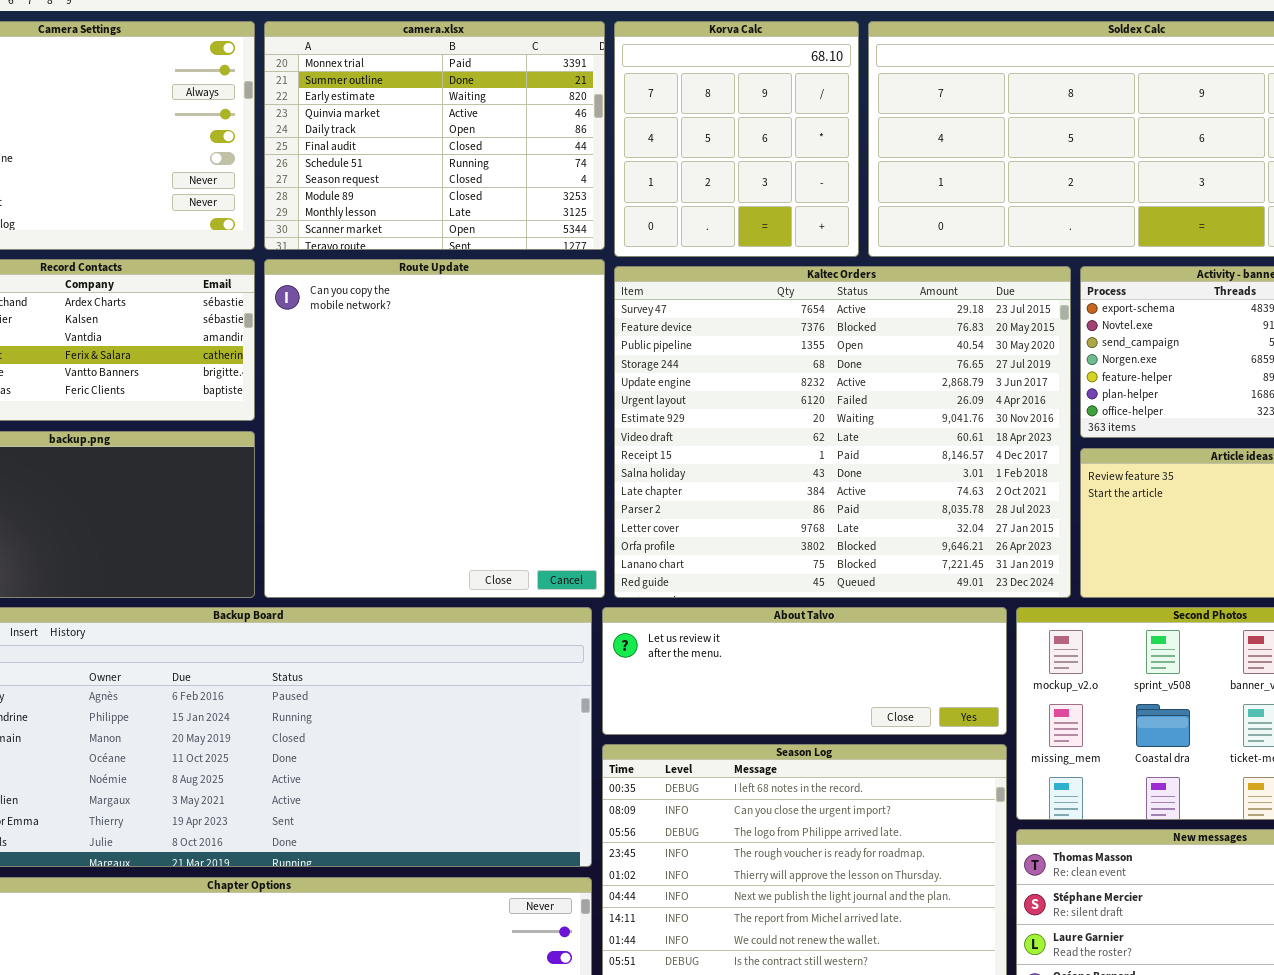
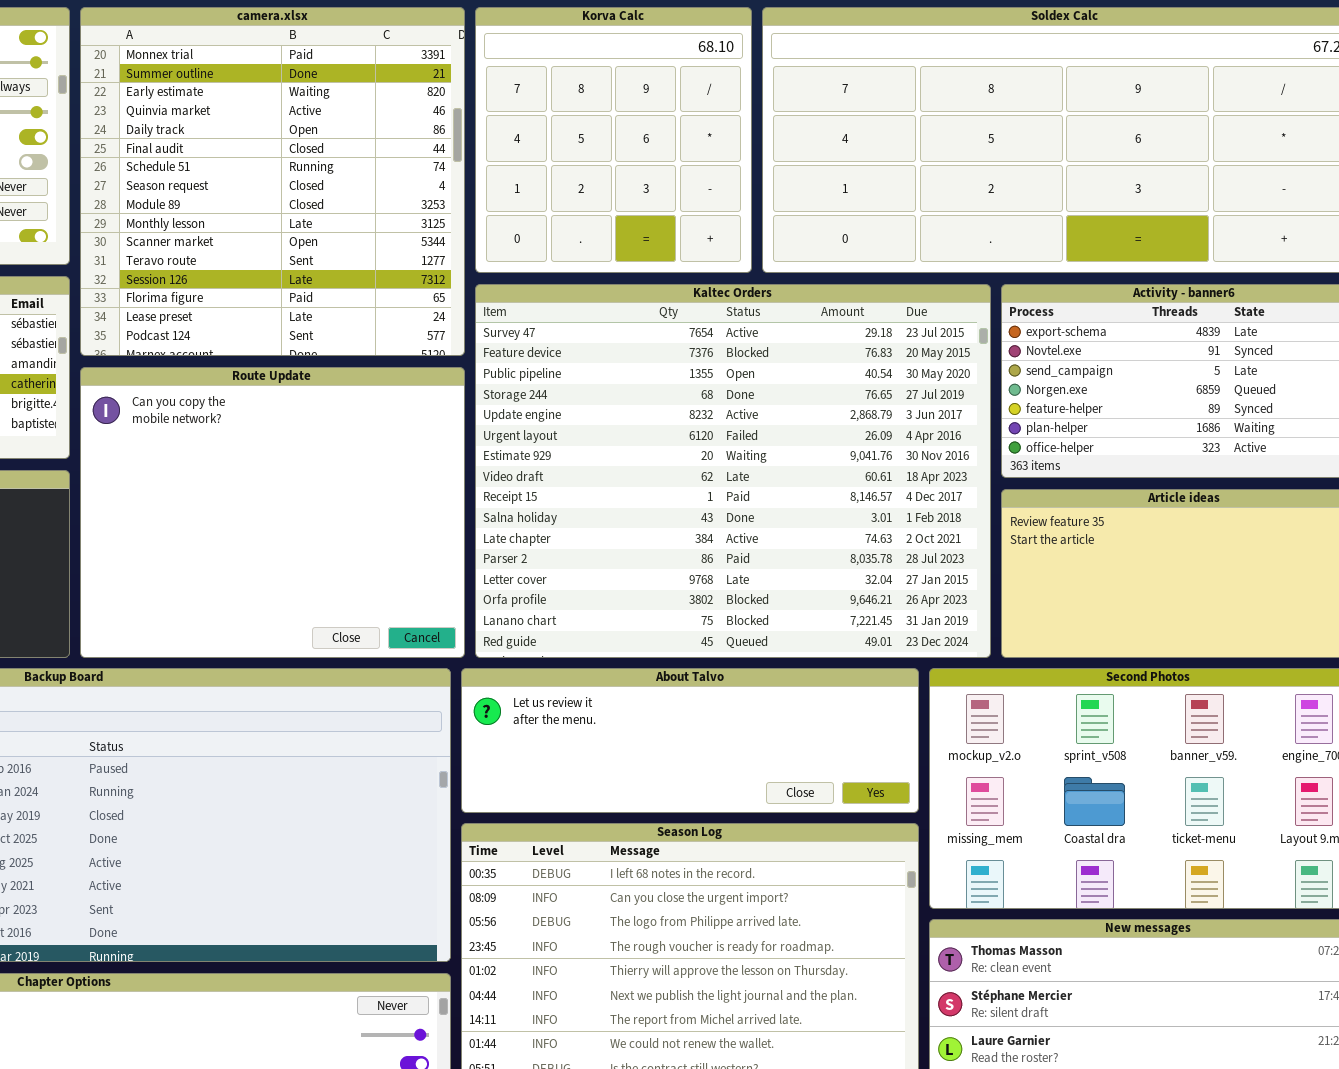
camera.xlsx: [264,21,605,250] -> [80,7,465,356], resized
Route Update: [264,259,605,598] -> [80,367,465,658], resized

